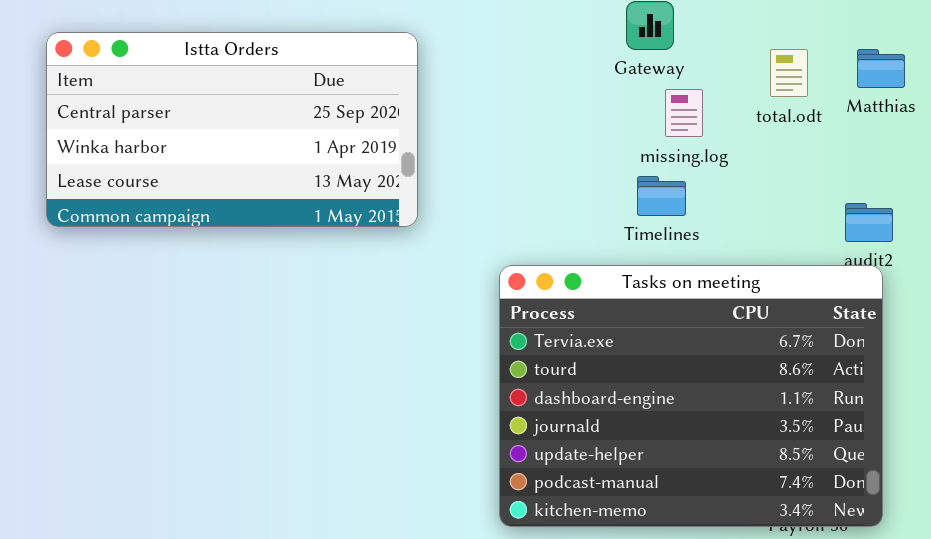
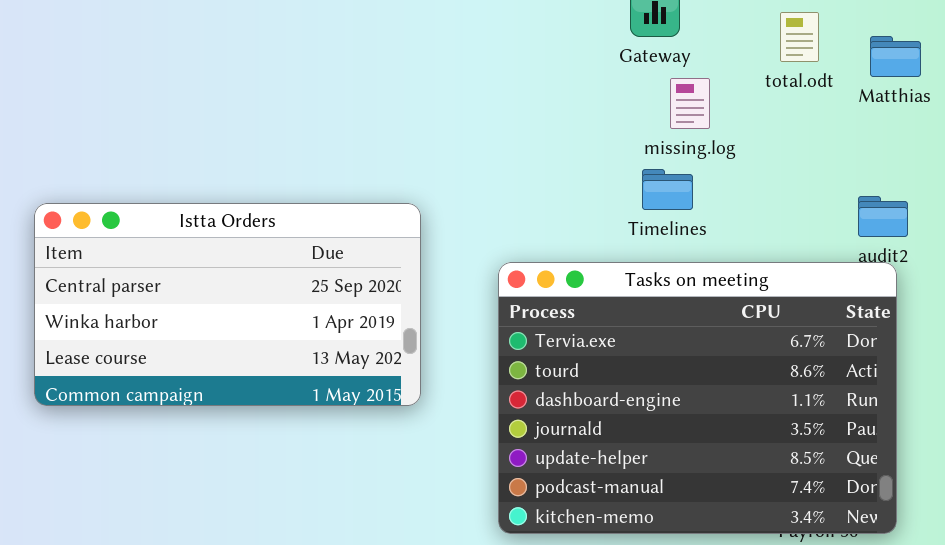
Istta Orders: [46,32,418,227] -> [34,203,421,406], moved
total.odt: [770,49,808,97] -> [780,12,819,62], moved

